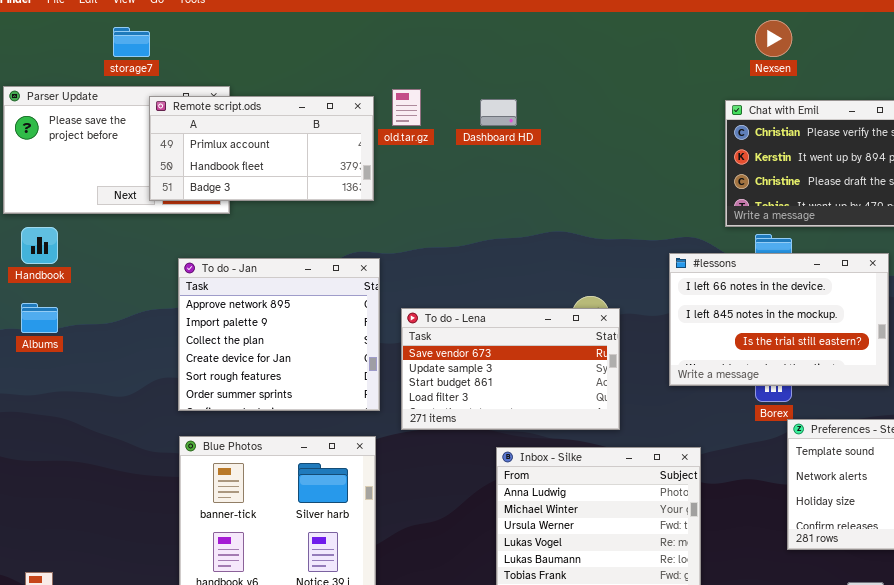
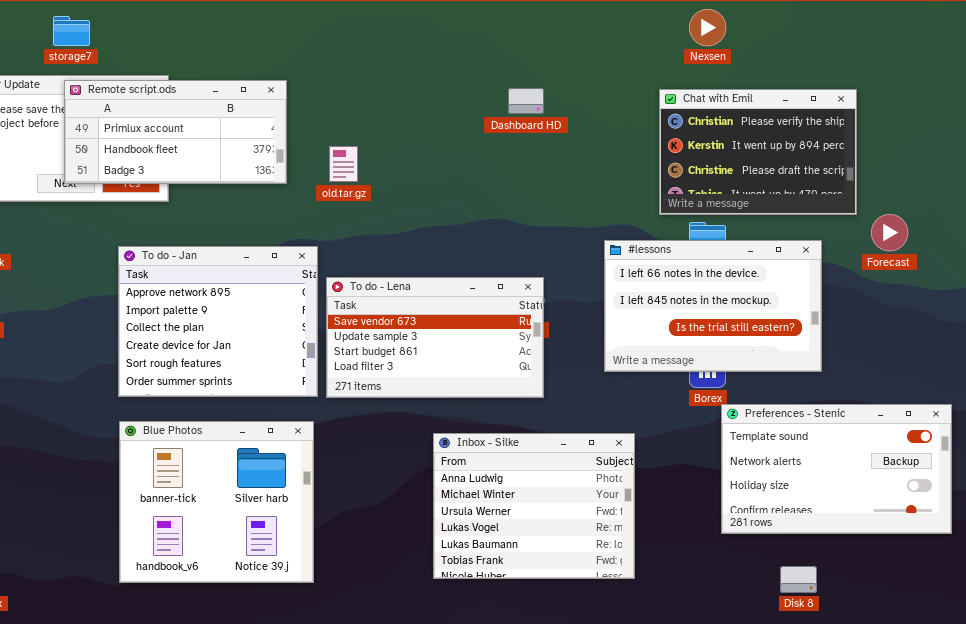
old.tar.gz: [392,89,421,126] -> [329,146,358,182], moved
Remote script.ods: [149,96,374,201] -> [64,80,287,184], moved
Dashboard HD: [480,99,517,126] -> [508,88,544,114], moved
To do - Lena: [401,308,620,430] -> [326,277,544,398], moved

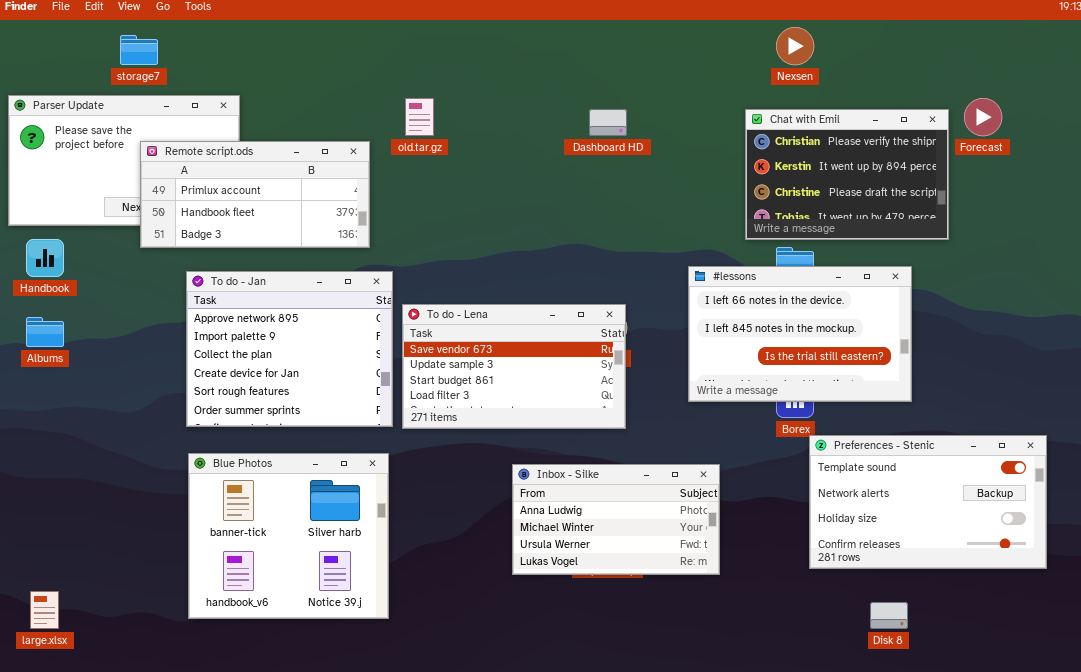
Remote script.ods: [64,80,287,184] -> [140,141,370,248], moved
old.tar.gz: [329,146,358,182] -> [405,98,434,136], moved
Forecast: [871,214,908,251] -> [964,98,1002,136], moved
Inbox - Silke: [433,433,635,579] -> [512,464,720,575], resized

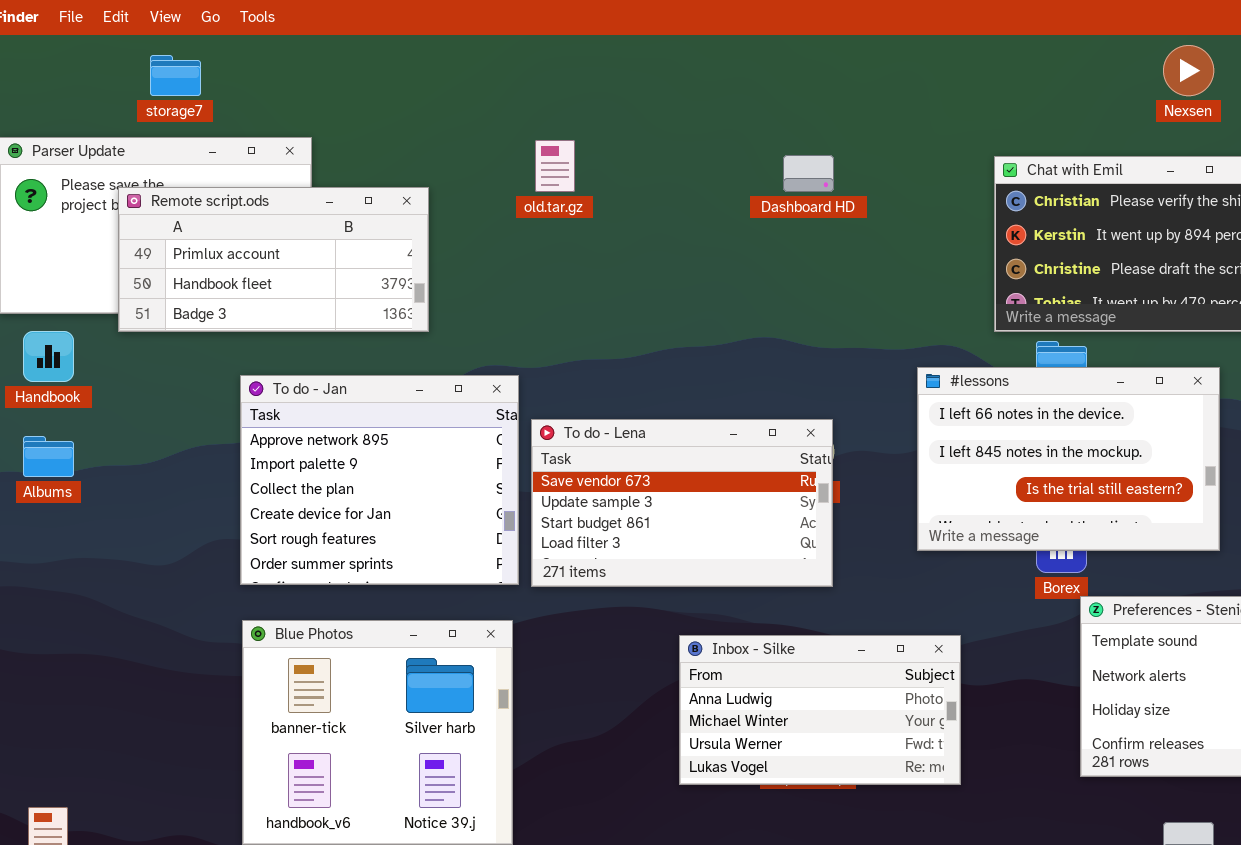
Nexsen: [776,27,814,65] -> [1163,45,1214,96], moved
Remote script.ods: [140,141,370,248] -> [118,187,429,332], moved

